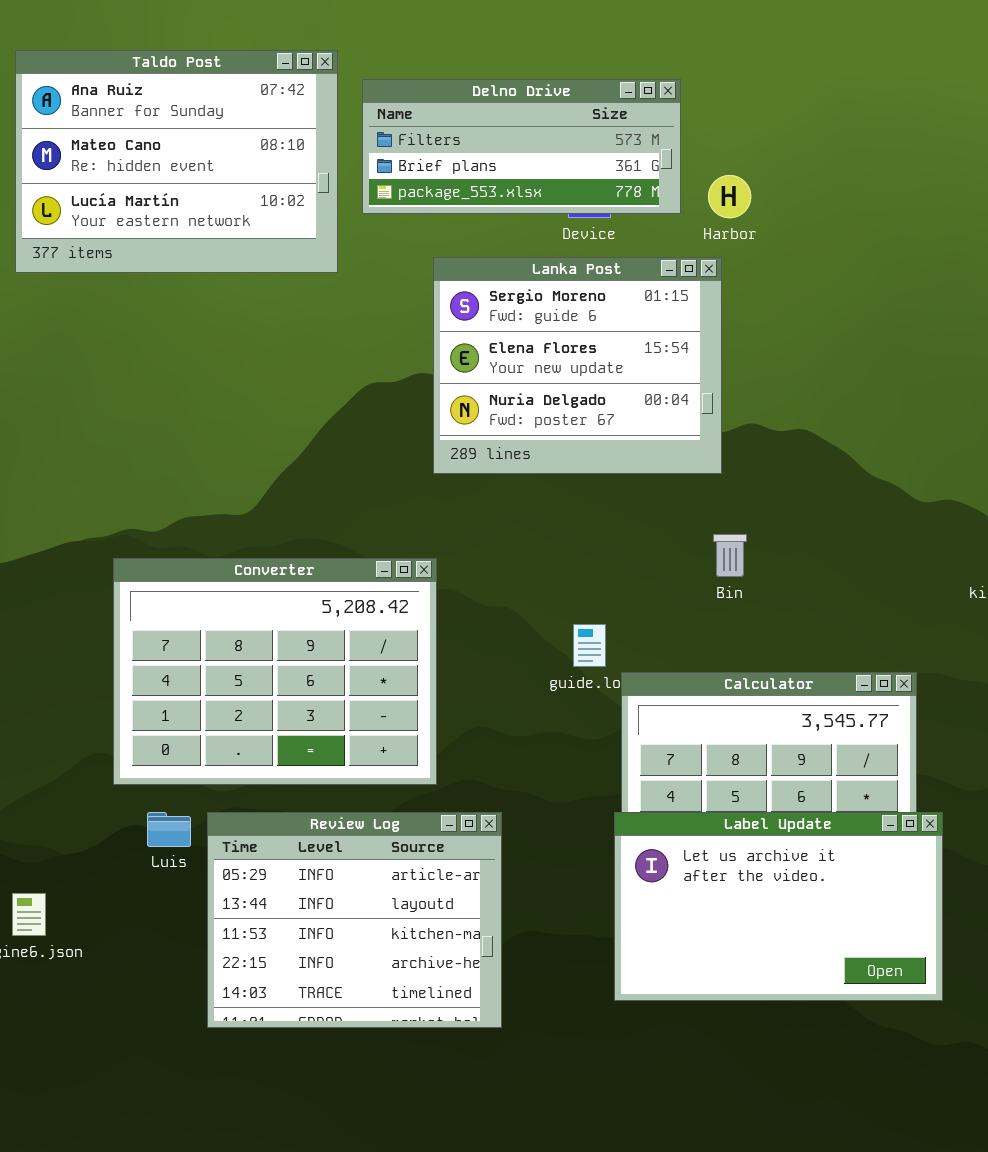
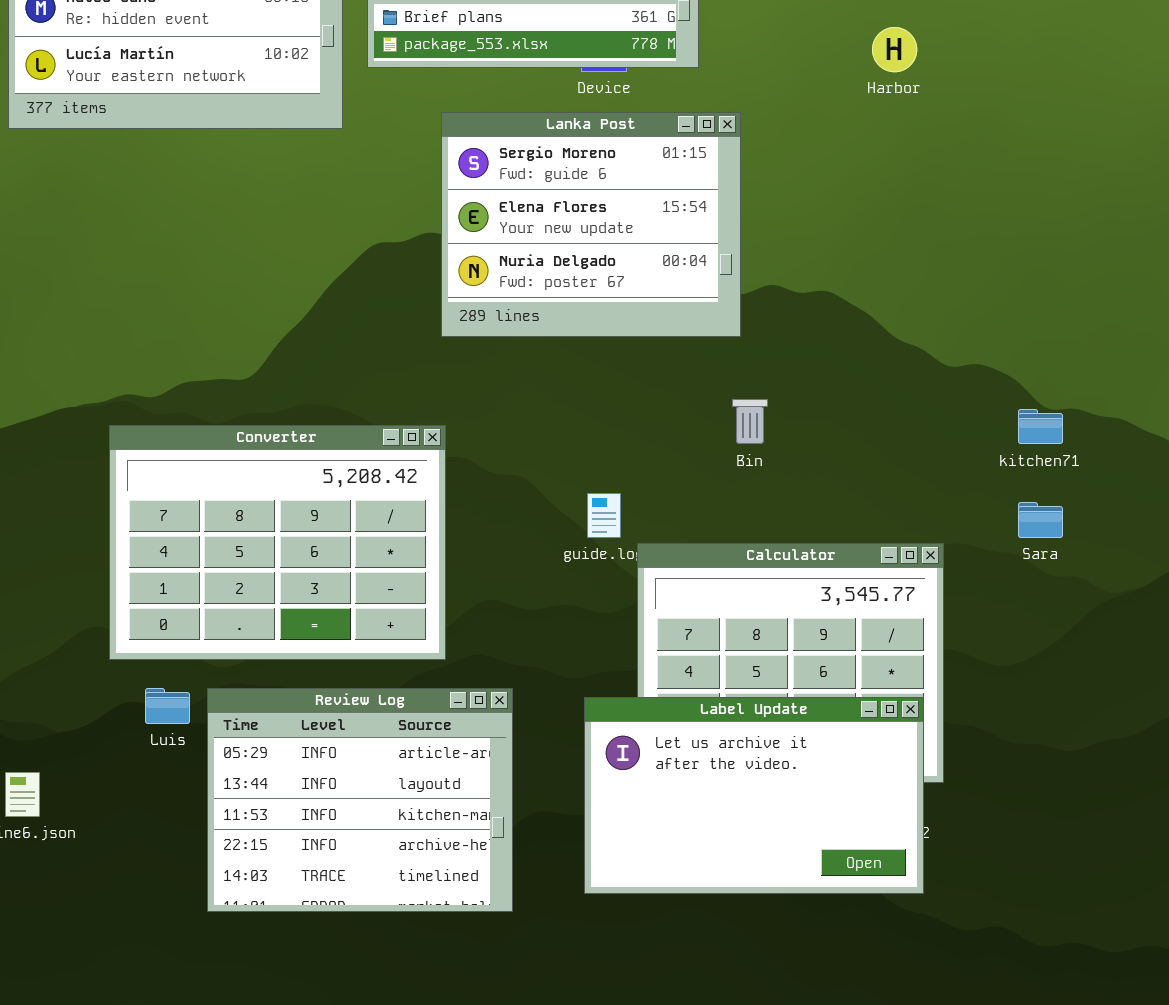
Harbor: [708,175,751,218] -> [872,27,917,72], moved
Label Update: [614,812,943,1001] -> [584,697,924,894], moved

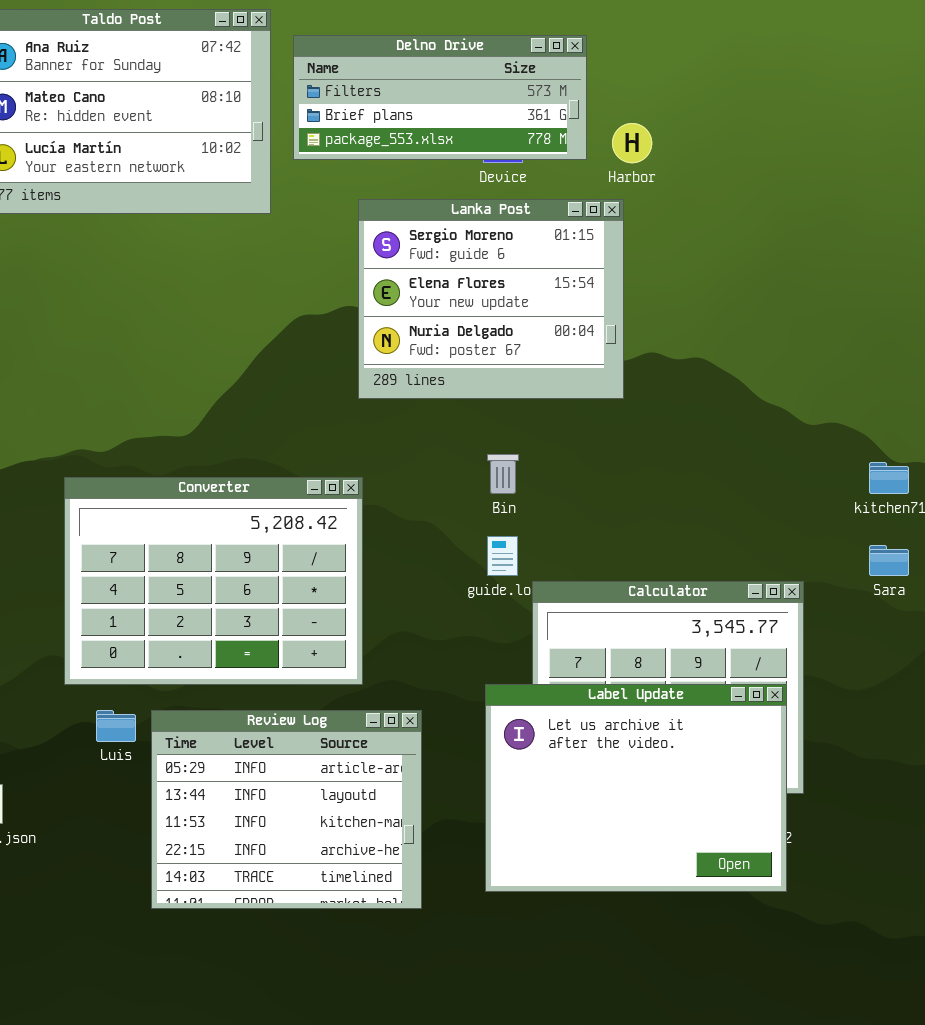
Harbor: [872,27,917,72] -> [612,123,652,163], moved
Bin: [732,399,768,444] -> [487,454,519,494], moved
Label Update: [584,697,924,894] -> [485,684,787,892], resized

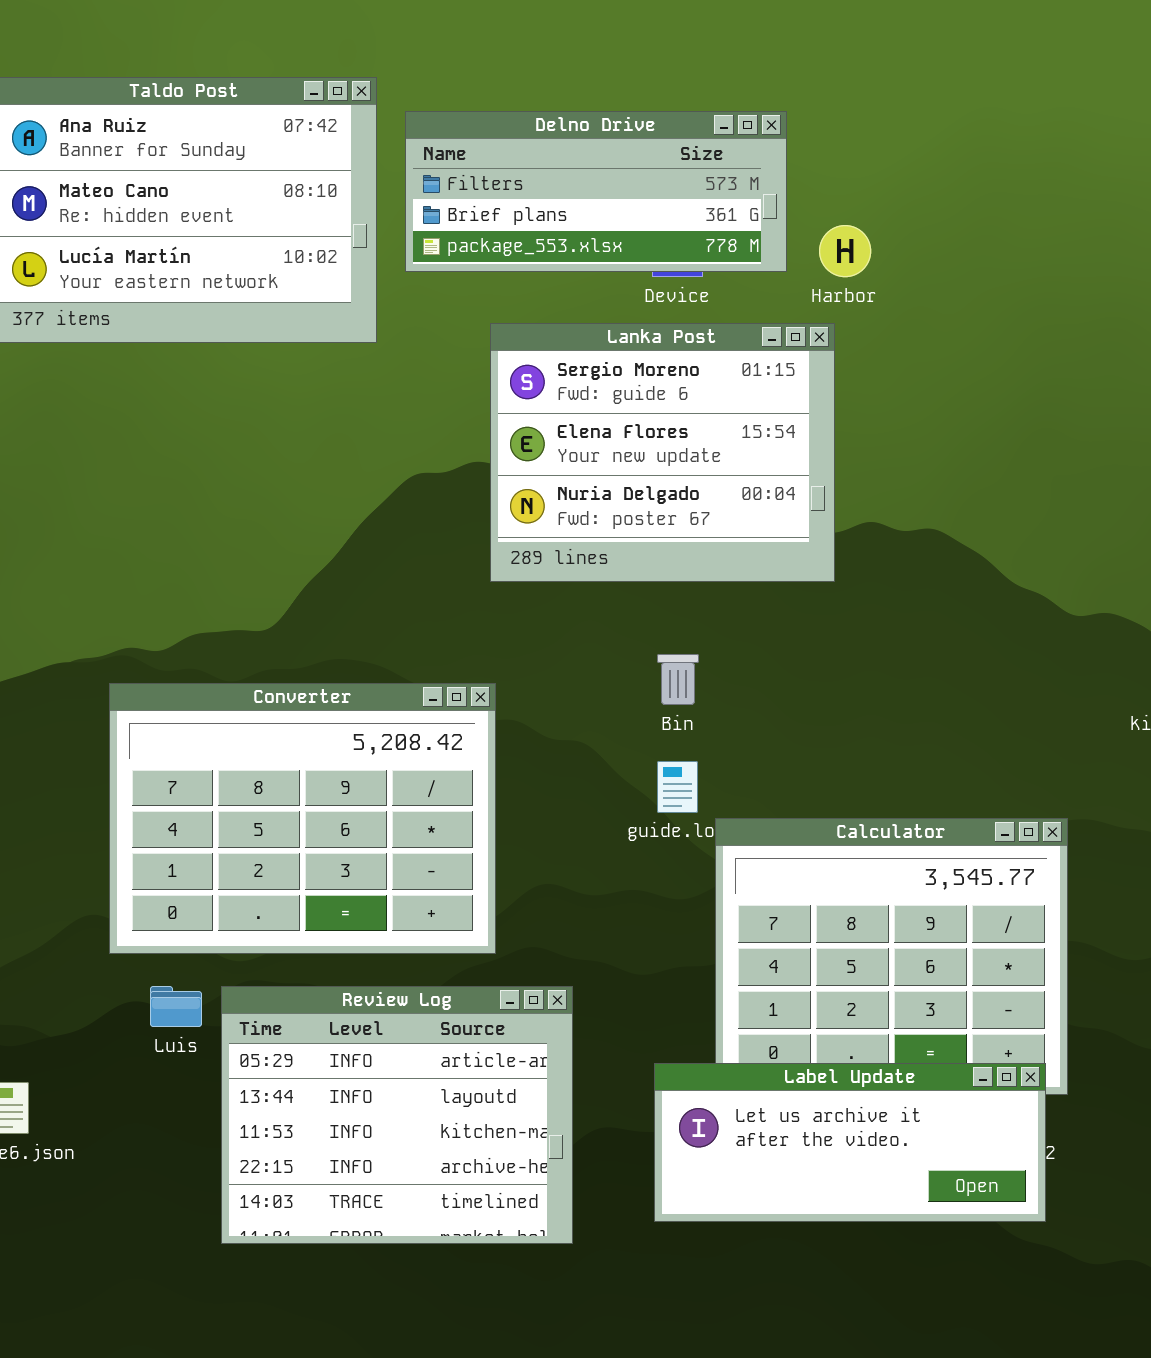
Label Update: [485,684,787,892] -> [654,1063,1046,1222], resized

